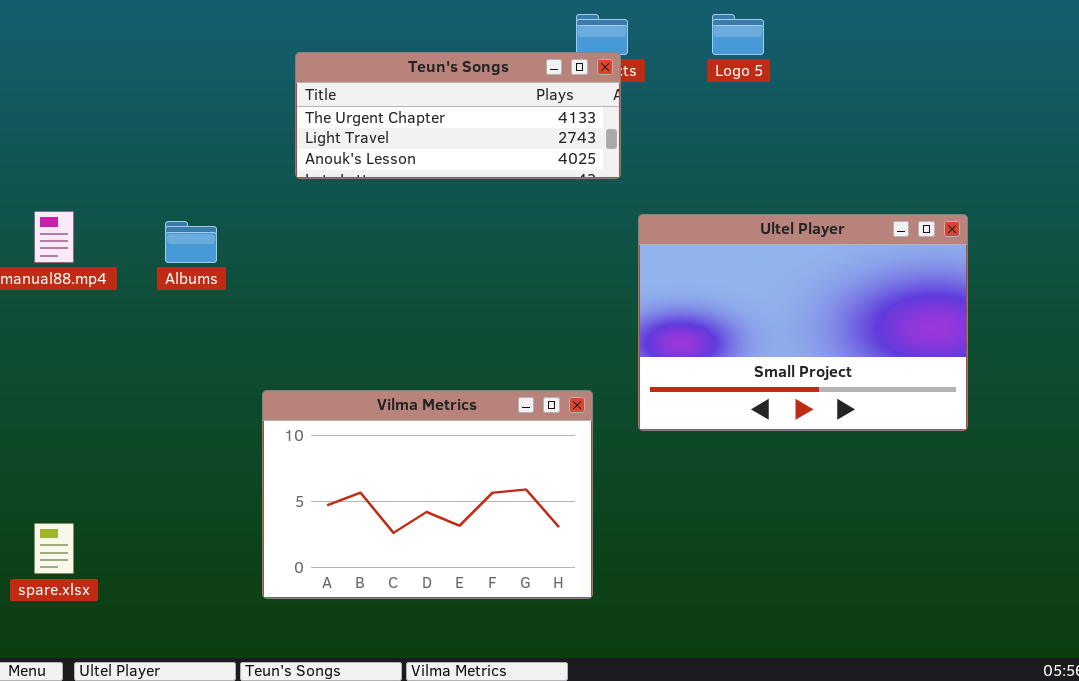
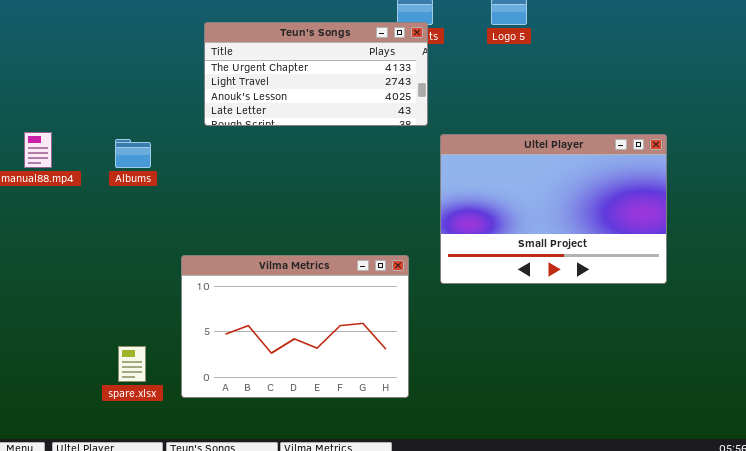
Teun's Songs: [295,52,621,179] -> [204,22,428,126], resized
spare.xlsx: [34,523,74,574] -> [118,346,146,382], moved

